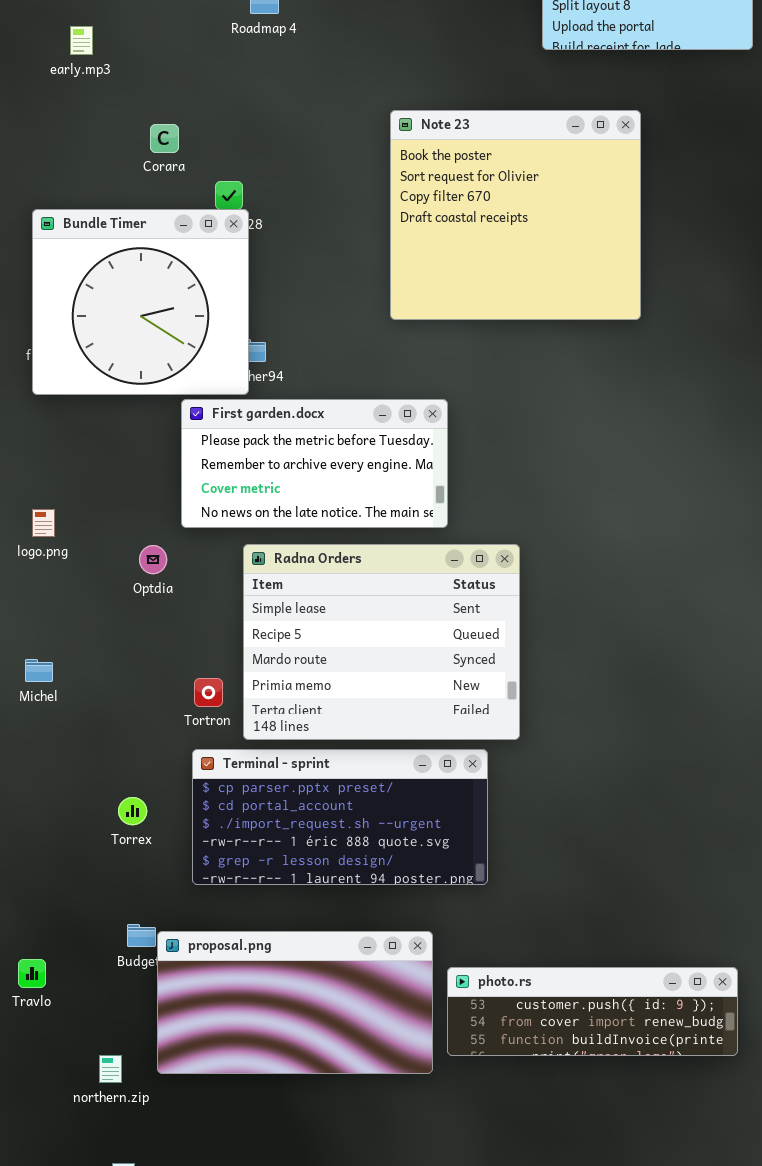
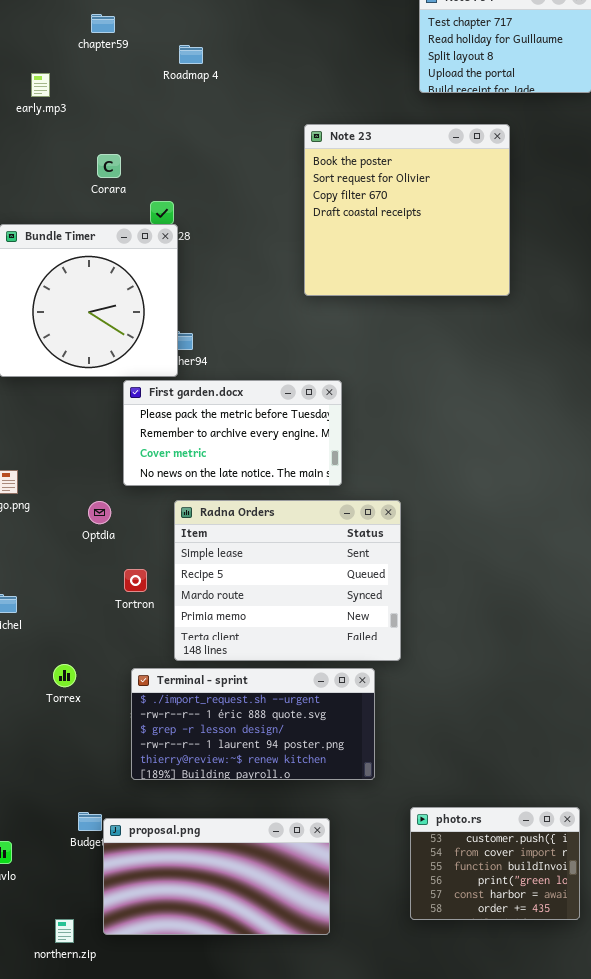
Note 23: [390,110,641,320] -> [304,124,510,296], moved
Tortron: [194,678,223,707] -> [124,569,147,592], moved
Terminal - sprint: [192,749,488,885] -> [131,668,375,780], scrolled down 2 rows
Torrex: [118,797,147,825] -> [53,664,76,687], moved
photo.rs: [447,967,738,1056] -> [410,807,580,920], resized

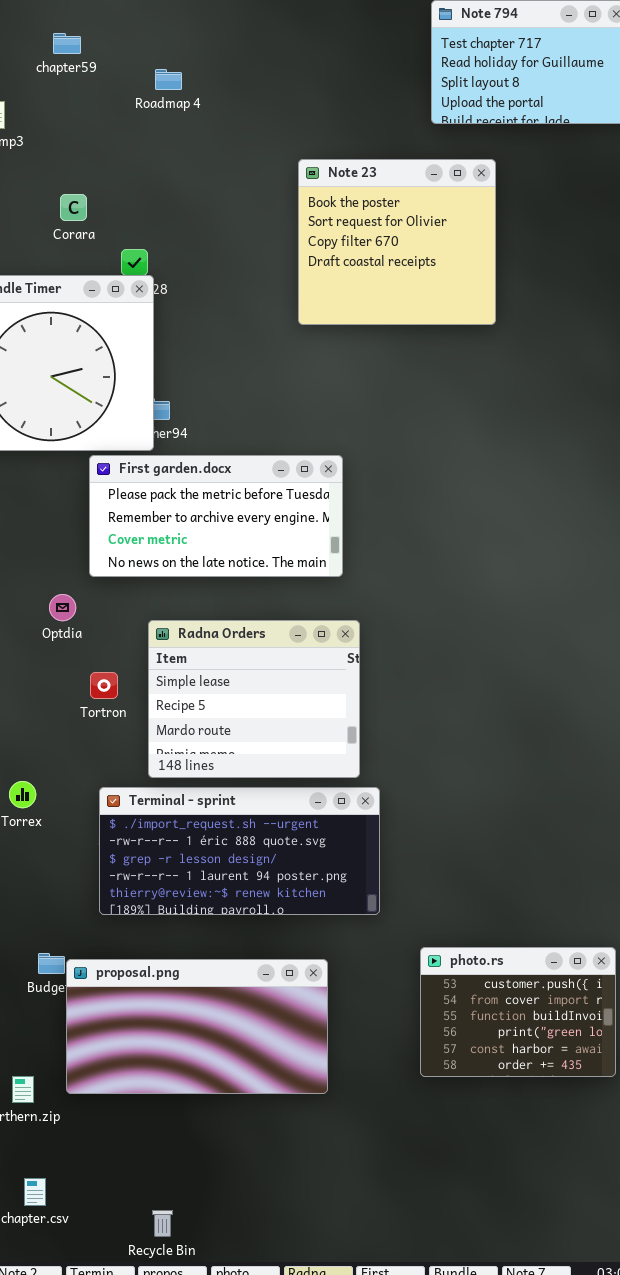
Note 23: [304,124,510,296] -> [298,159,496,325], resized
Radna Orders: [174,500,401,661] -> [148,620,360,778], resized

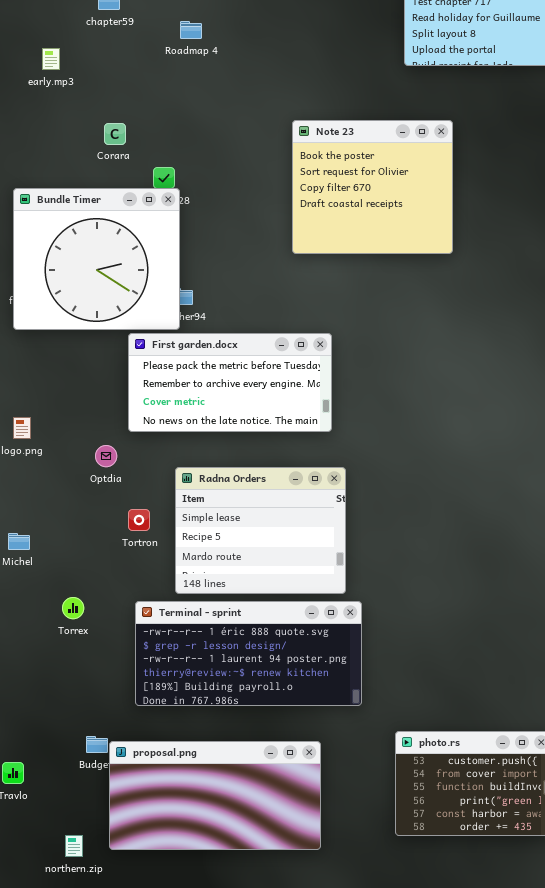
Note 23: [298,159,496,325] -> [292,120,453,254], moved
Terminal - sprint: [99,787,380,915] -> [135,601,362,706], scrolled down 1 row

